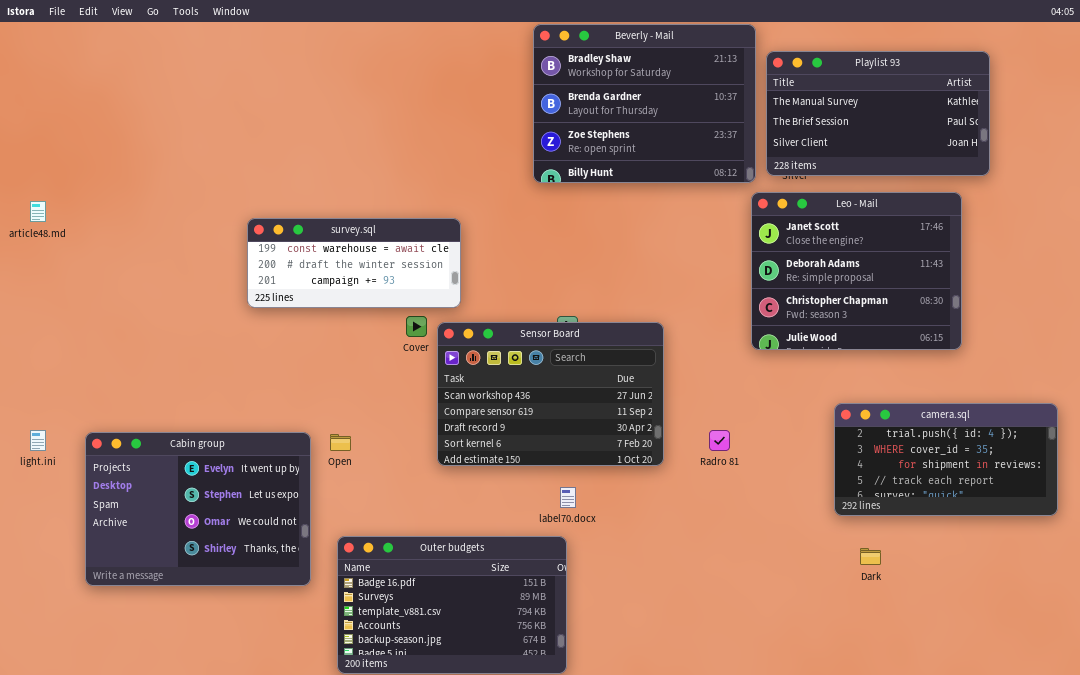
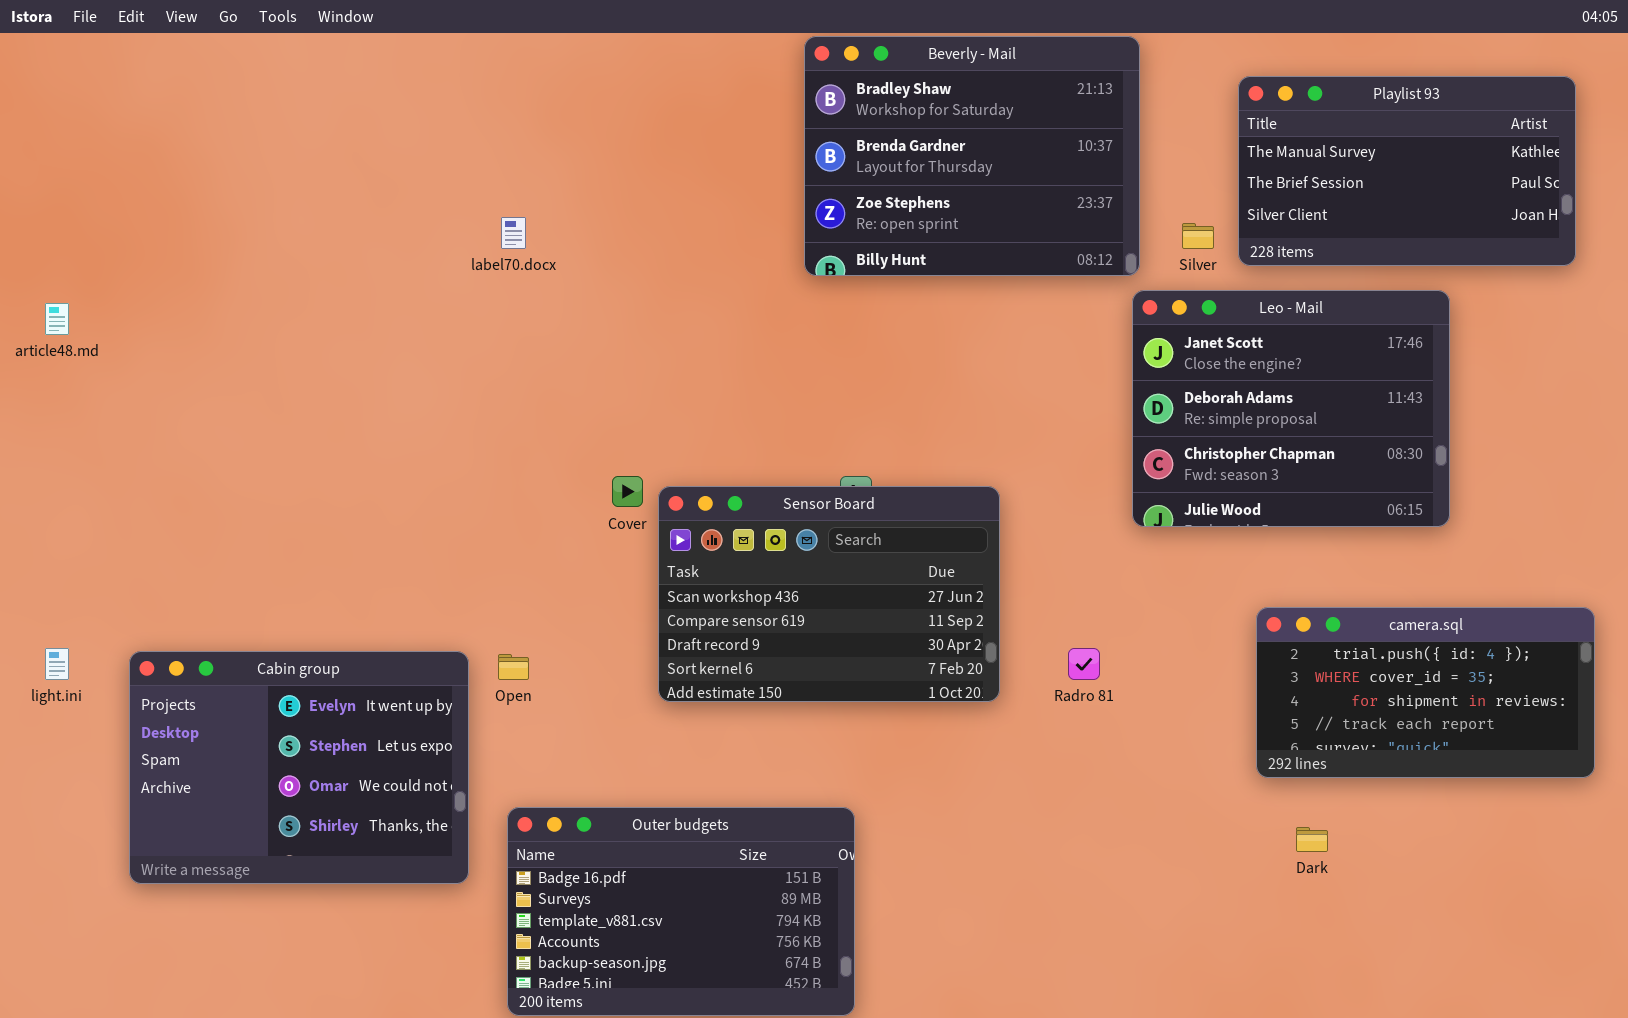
Playlist 93: [766,51,990,176] -> [1238,76,1576,266], moved
survey.sql: [247,218,461,308] -> none, closed
label70.docx: [560,487,576,508] -> [501,217,526,249], moved

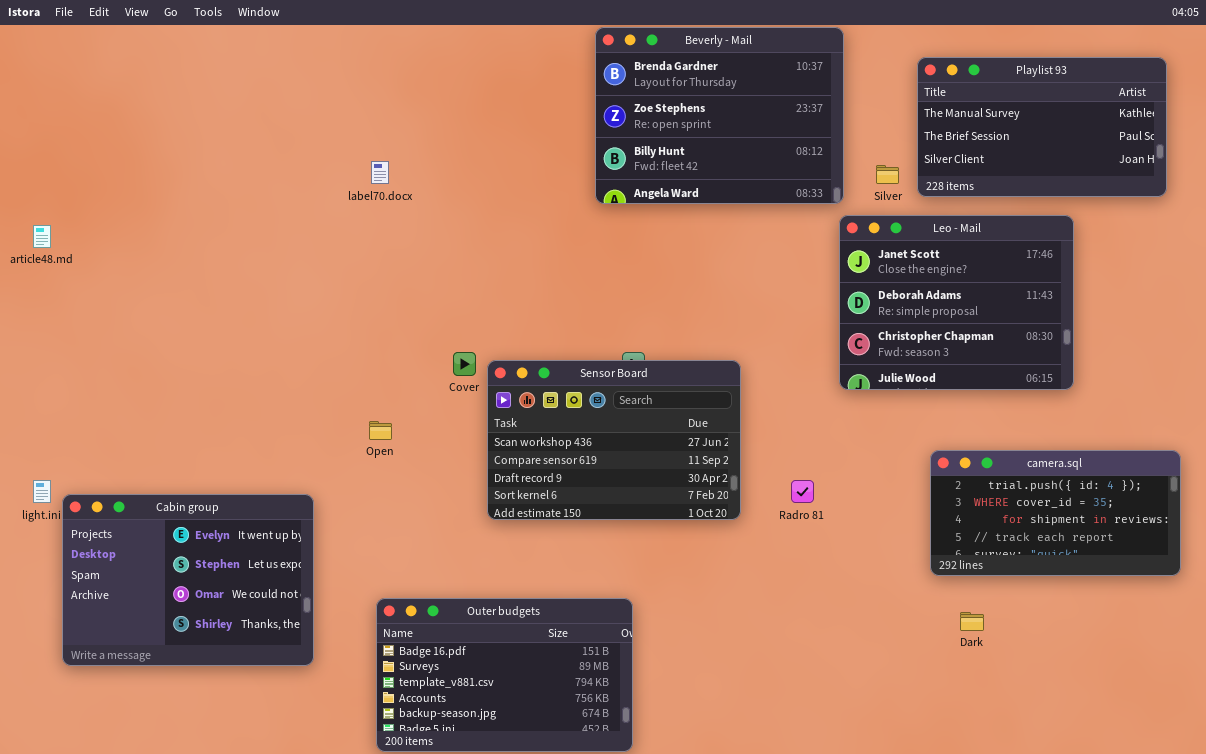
Beverly - Mail: [804,36,1140,276] -> [595,27,844,204], scrolled down 1 row
Cabin group: [129,651,469,884] -> [62,494,314,666], moved
Open: [498,654,529,680] -> [369,421,392,440], moved

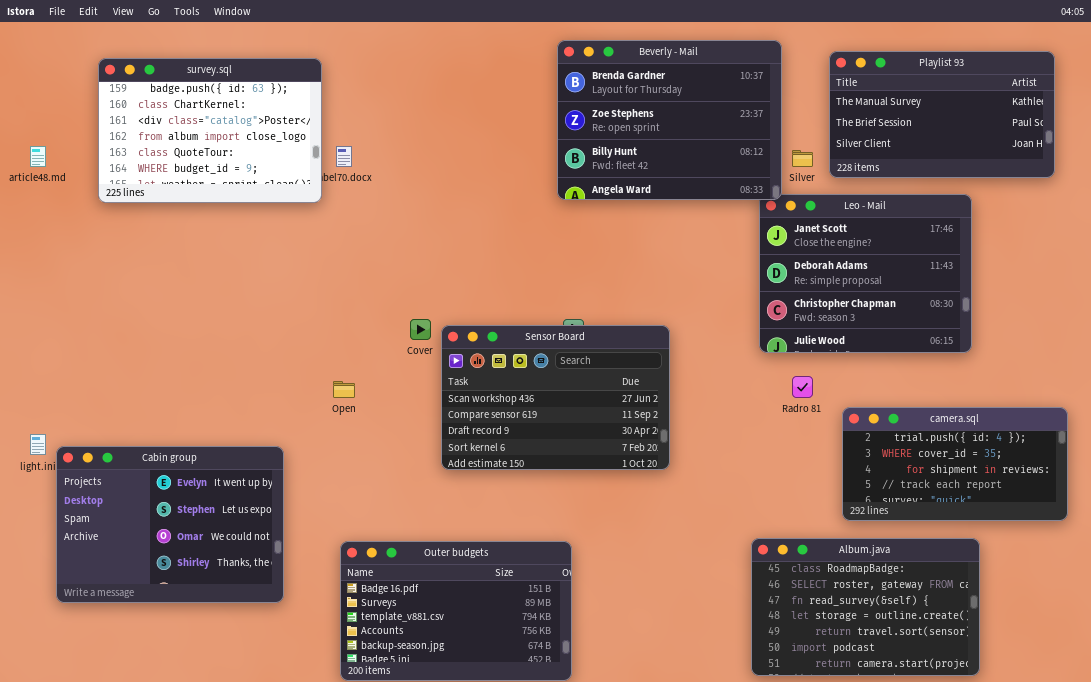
Beverly - Mail: [595,27,844,204] -> [557,40,782,200], moved
survey.sql: none -> [98,58,322,203], opened
article48.md: [33,225,51,248] -> [30,146,46,167], moved
Radro 81: [791,480,814,503] -> [792,376,813,398], moved
Album.java: none -> [751,538,980,676], opened

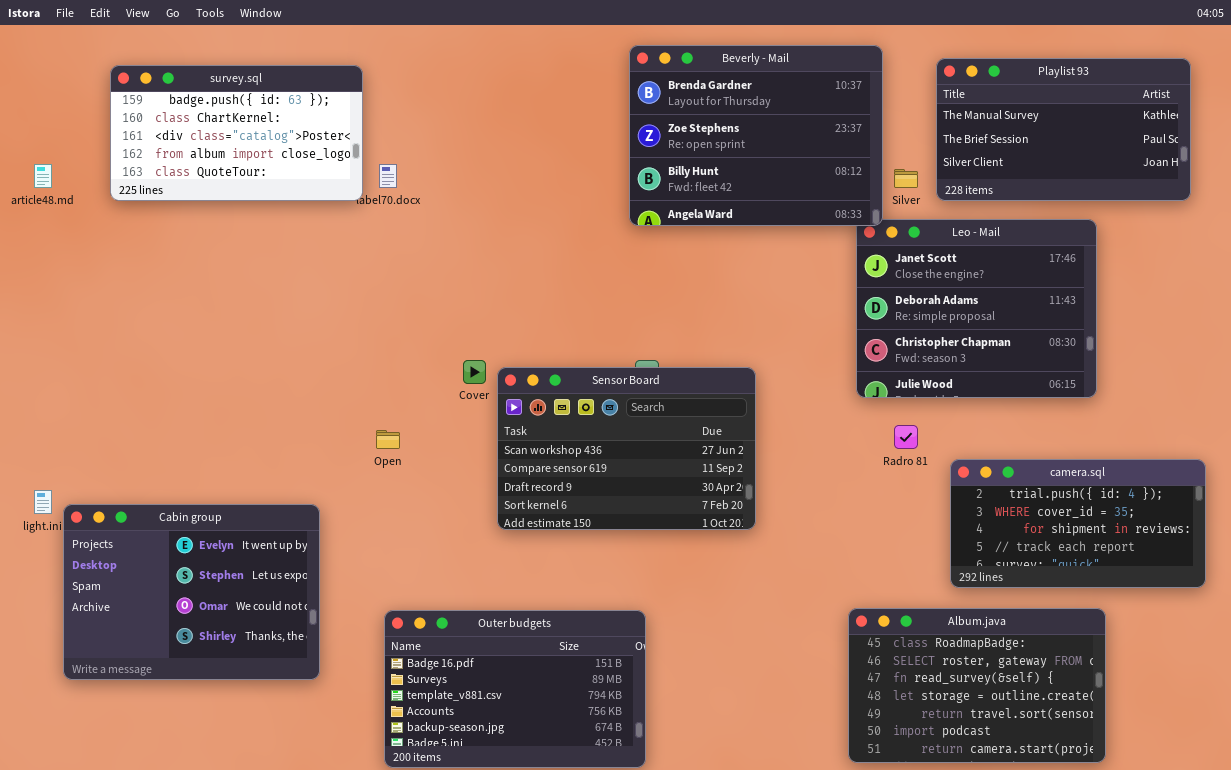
survey.sql: [98,58,322,203] -> [110,65,363,201], resized

